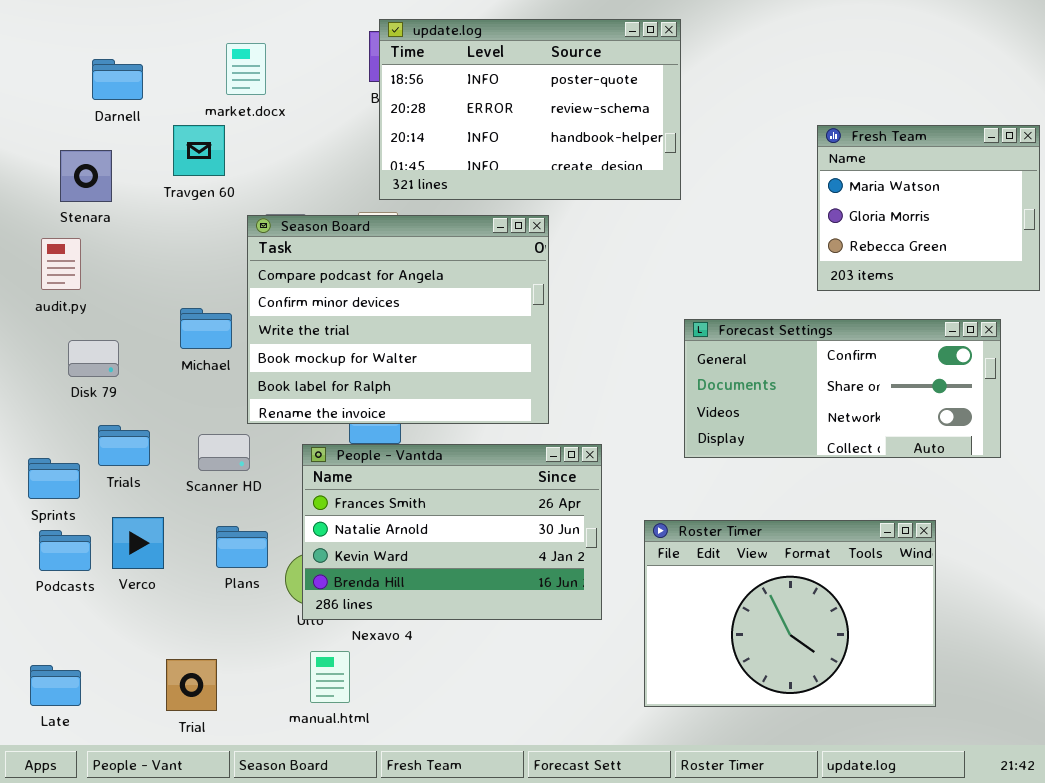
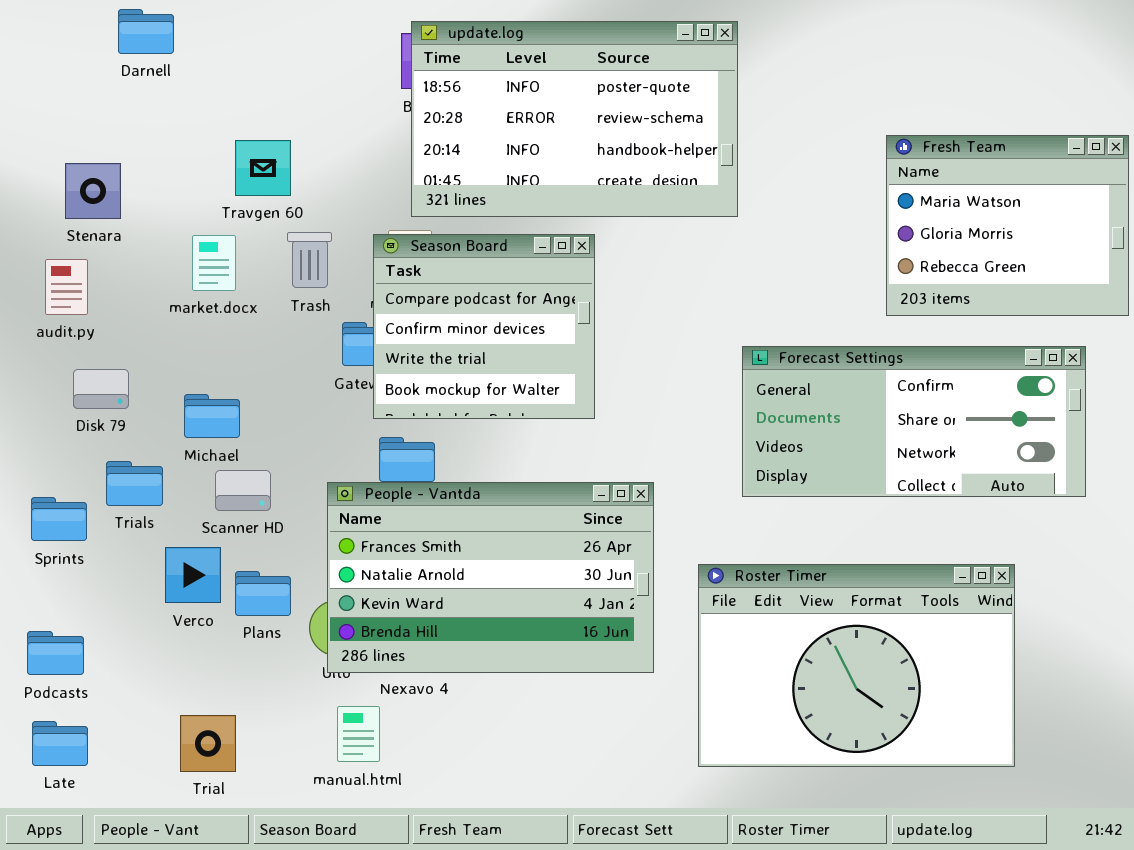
market.docx: [226,43,266,95] -> [192,235,236,291], moved
Darnell: [92,59,143,100] -> [118,9,174,54], moved
Travgen 60: [173,125,225,176] -> [235,140,291,196], moved
Season Board: [247,215,549,424] -> [373,234,595,419], resized
Michael: [180,308,232,349] -> [184,394,240,438], moved
Verco: [112,517,164,569] -> [165,547,221,603], moved
Podcasts: [39,530,91,571] -> [27,631,84,675], moved

